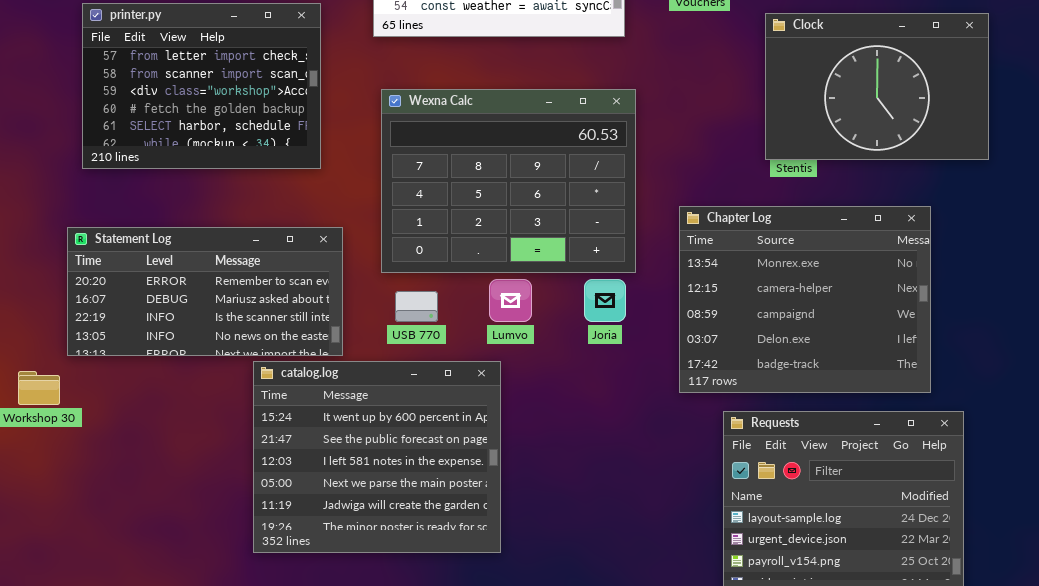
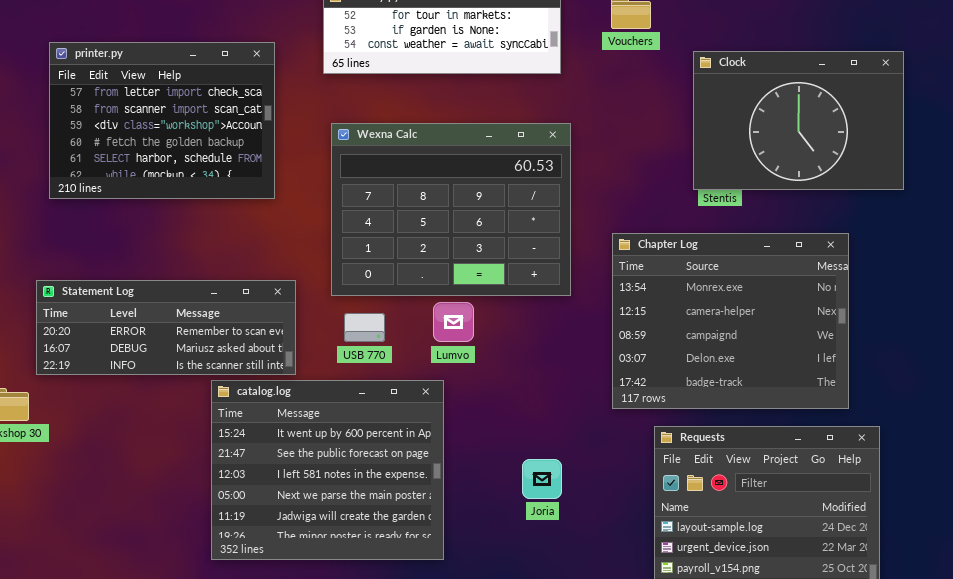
Statement Log: [67,227,343,356] -> [36,280,296,375], resized
Joria: [584,279,626,322] -> [522,459,562,499], moved

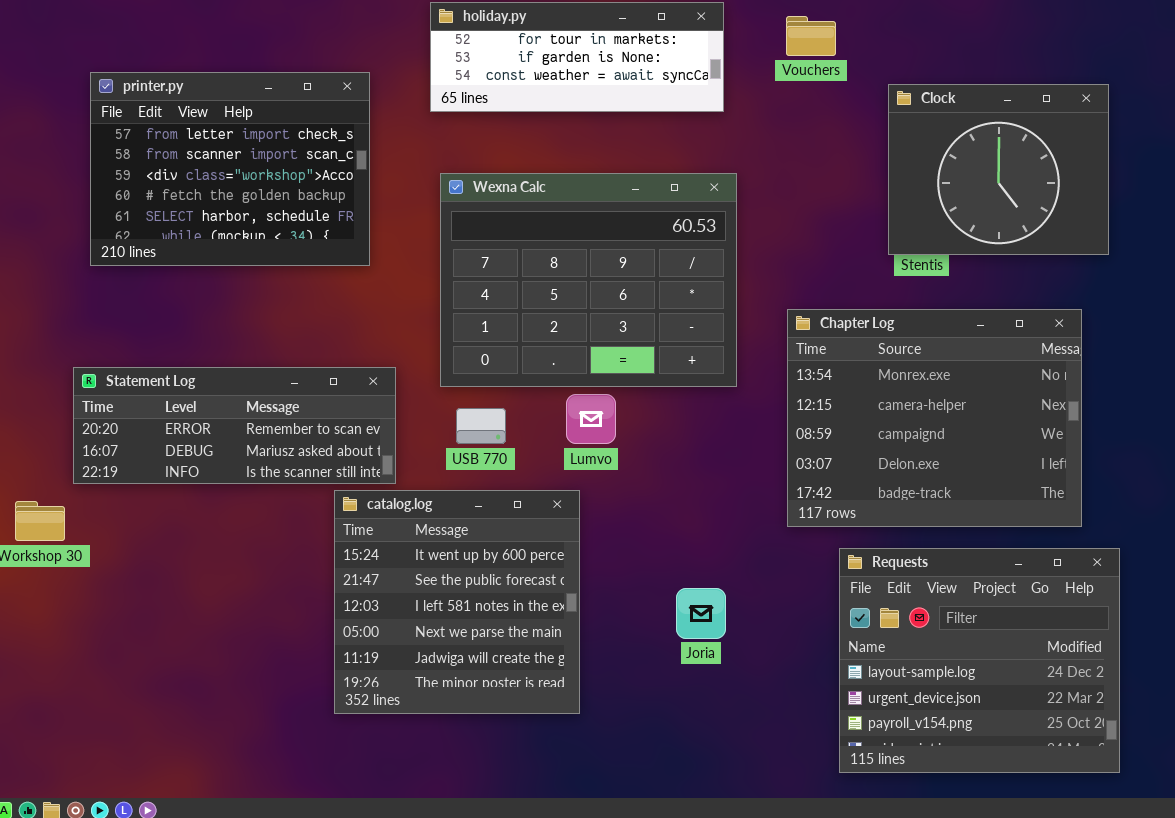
Clock: [693,51,904,190] -> [888,84,1109,255], resized
catalog.log: [211,380,444,560] -> [334,490,580,714], resized

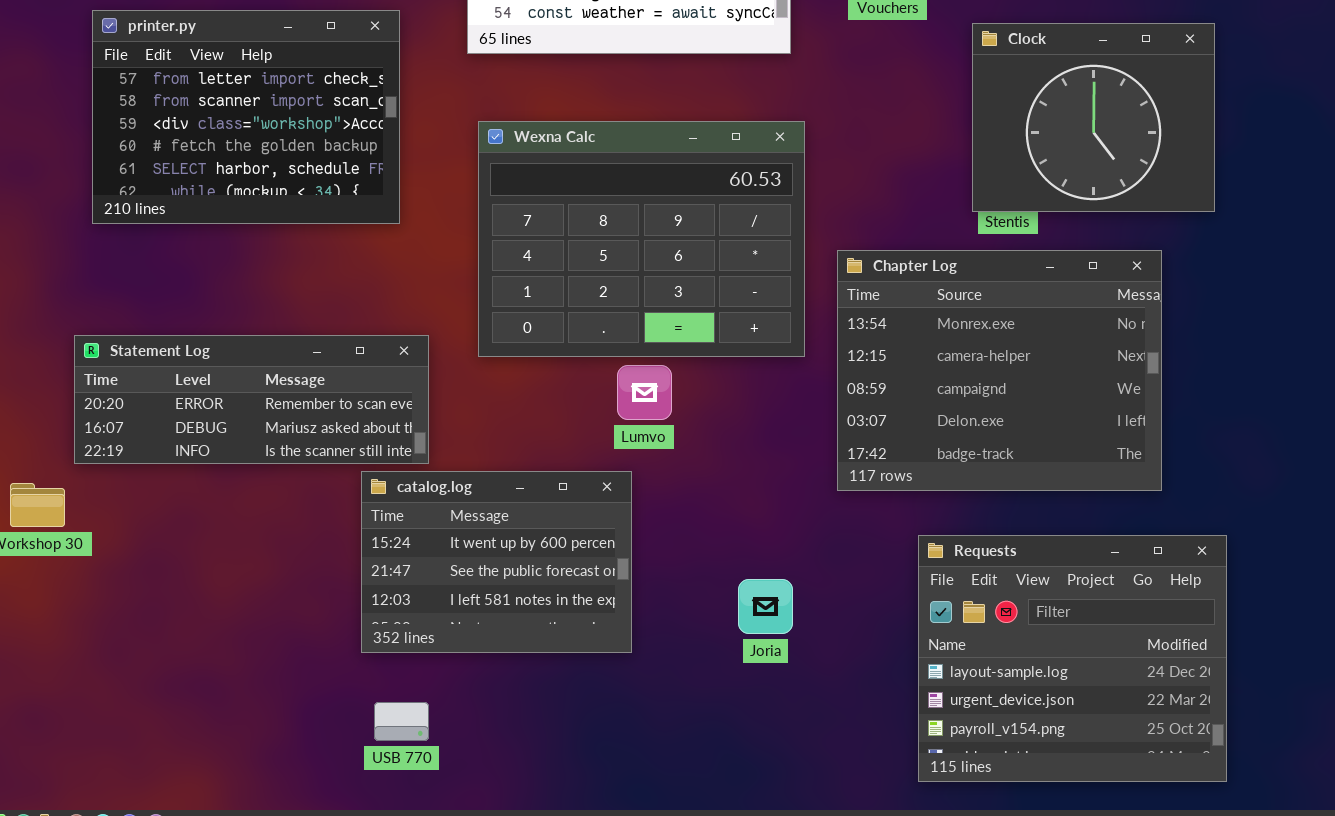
Chapter Log: [787,309,1082,527] -> [837,250,1162,491], moved
USB 770: [456,408,506,444] -> [374,702,429,741], moved
catalog.log: [334,490,580,714] -> [361,471,632,653], resized

